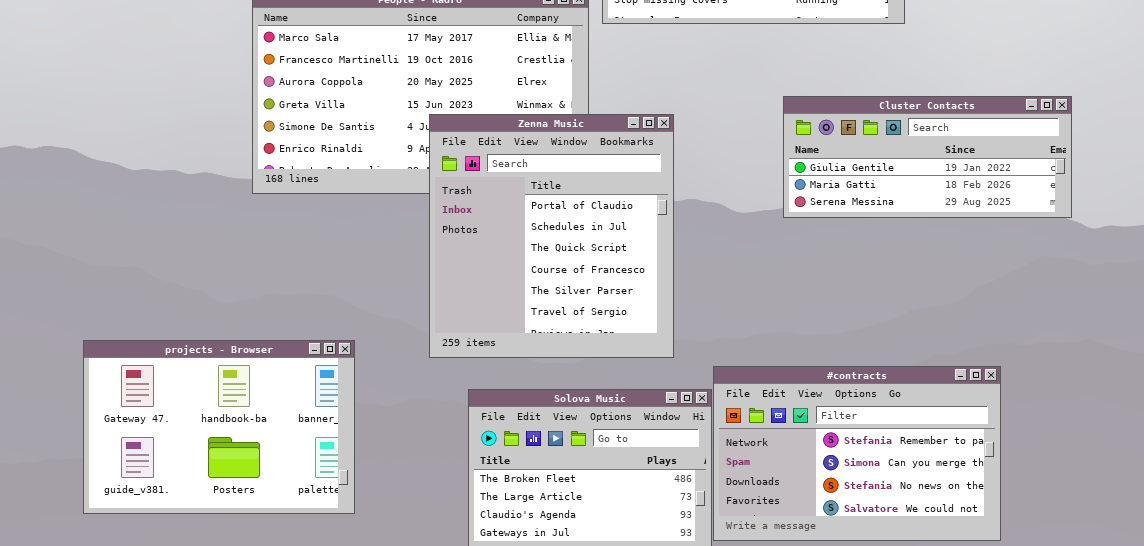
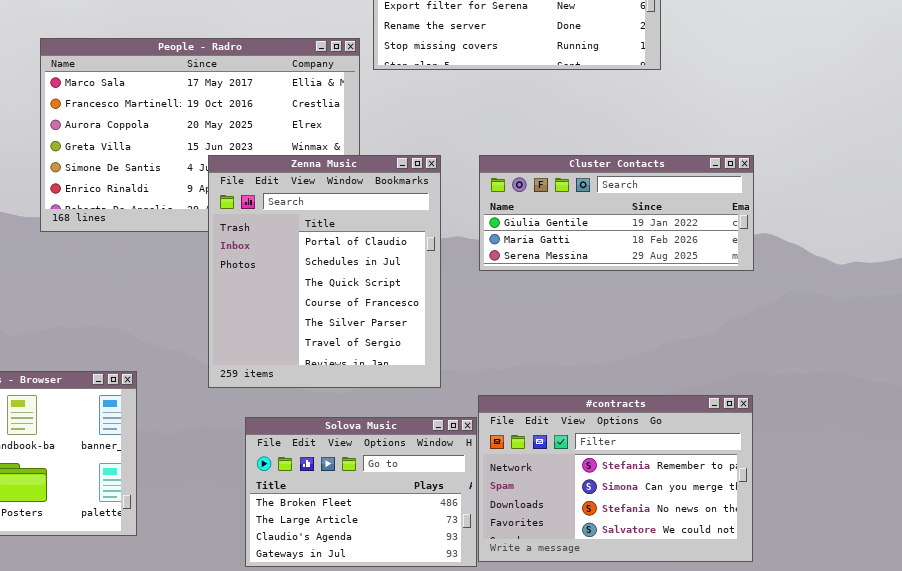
Cluster Contacts: [783,96,1072,218] -> [479,155,754,271], moved

